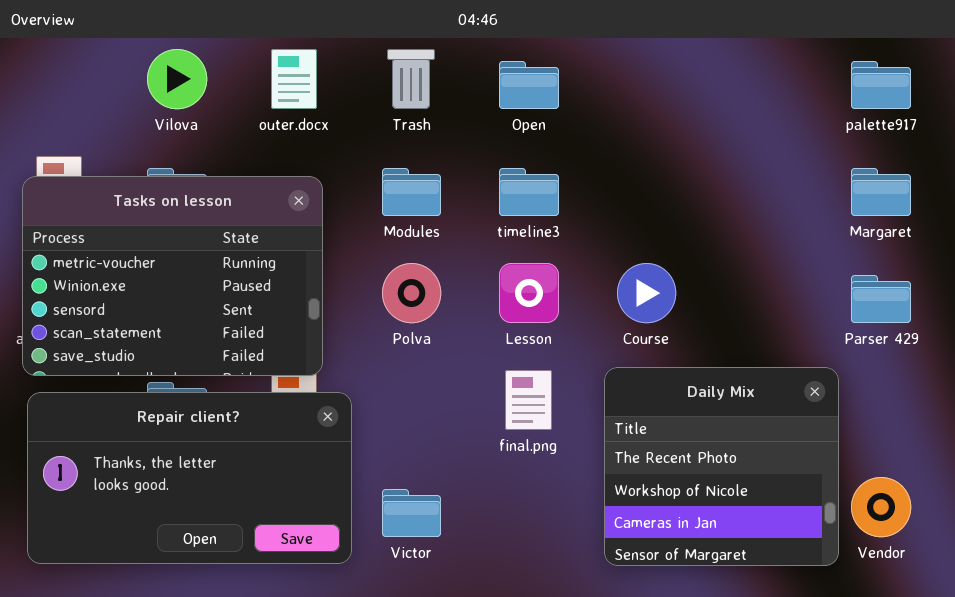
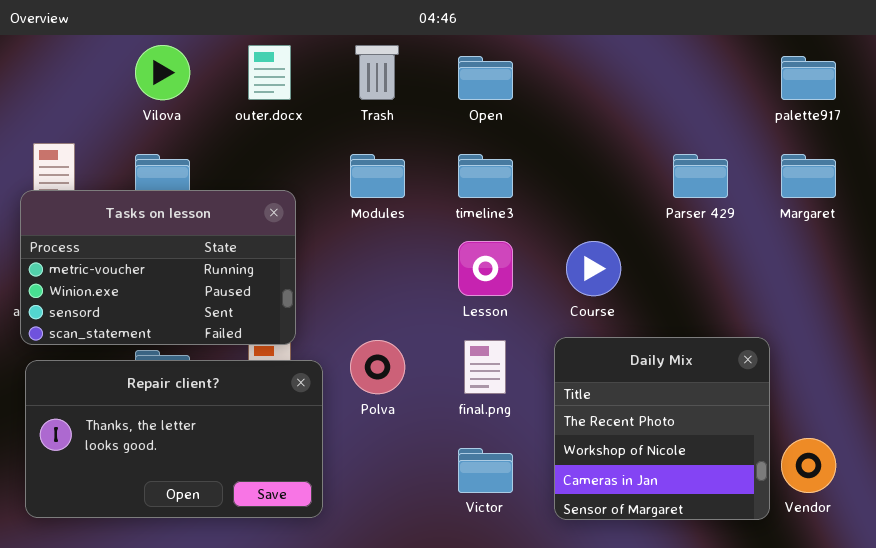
Tasks on lesson: [22,176,323,376] -> [20,190,296,345], resized
Polva: [382,263,441,323] -> [350,340,405,394], moved
Parser 429: [851,275,911,323] -> [673,154,728,198], moved
Victor: [382,489,441,537] -> [458,448,513,493], moved

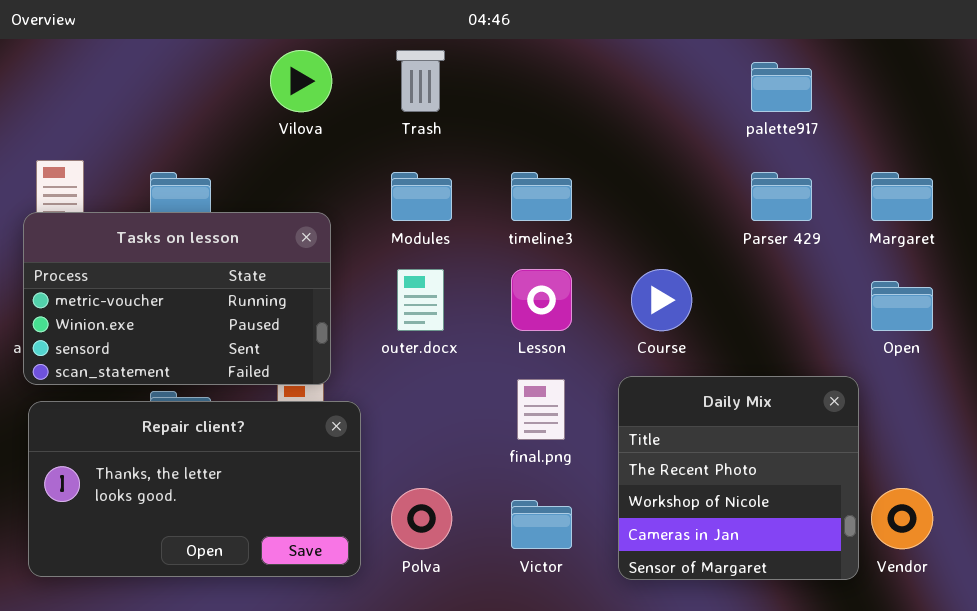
Vilova: [135,45,190,100] -> [270,50,332,112], moved
outer.docx: [248,45,291,100] -> [397,269,444,331], moved
Open: [458,56,513,100] -> [871,281,933,331], moved
palette917: [781,56,836,100] -> [751,62,812,112], moved
Polva: [350,340,405,394] -> [391,488,452,549], moved

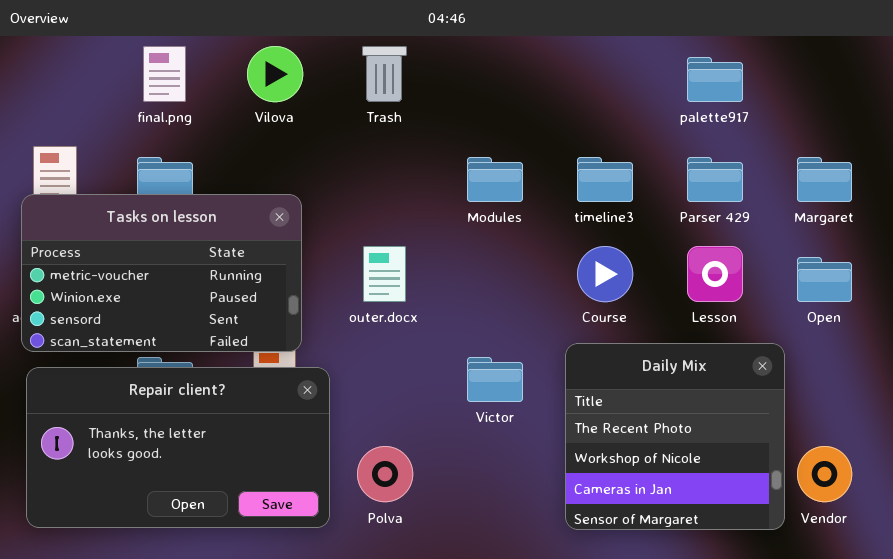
Modules: [391,172,452,221] -> [467,157,523,202], moved
timeline3: [511,172,572,221] -> [577,157,633,202], moved
Lesson: [511,269,572,331] -> [687,246,743,302], moved
final.png: [517,379,565,440] -> [143,46,186,102], moved
Victor: [511,500,572,549] -> [467,357,523,402], moved

